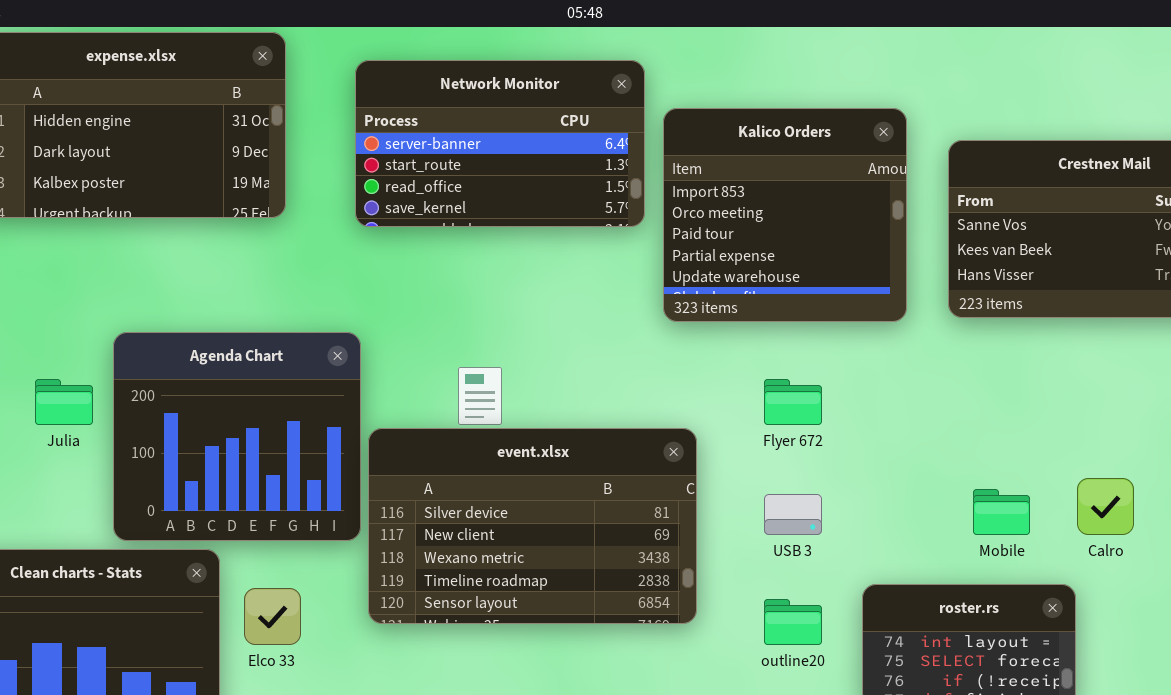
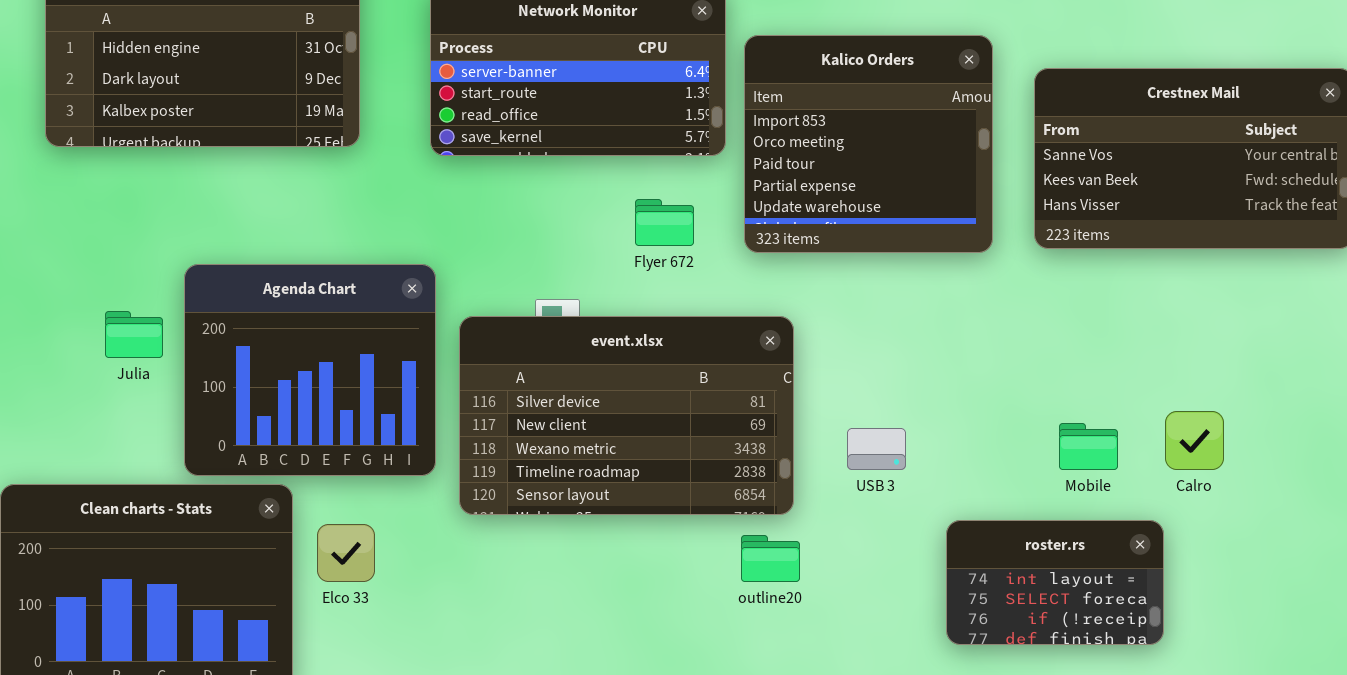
Flyer 672: [764,379,822,425] -> [635,199,694,246], moved
event.xlsx: [368,428,697,624] -> [459,316,794,515], moved
outline20: [764,599,822,645] -> [741,535,800,582], moved

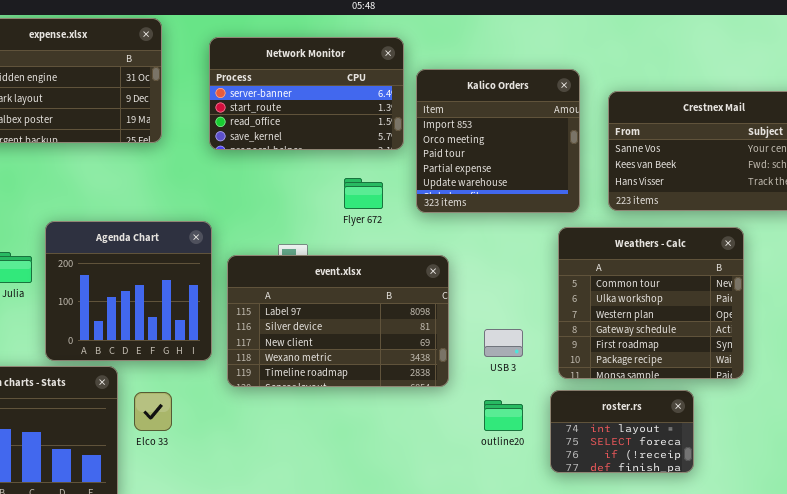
Weathers - Calc: none -> [558,227,744,379], opened
event.xlsx: [459,316,794,515] -> [227,255,449,387], scrolled up 1 row
outline20: [741,535,800,582] -> [484,400,523,431], moved

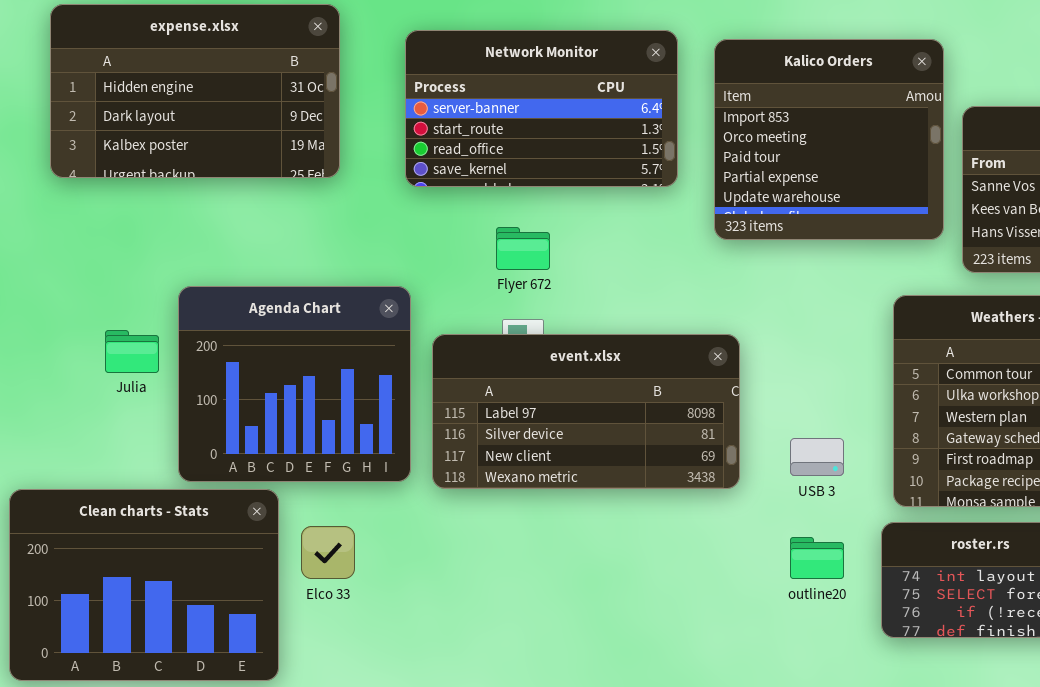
Kalico Orders: [416,69,580,213] -> [714,39,944,240], moved
Flyer 672: [344,178,383,209] -> [496,227,550,270], moved
event.xlsx: [227,255,449,387] -> [432,334,740,489], resized

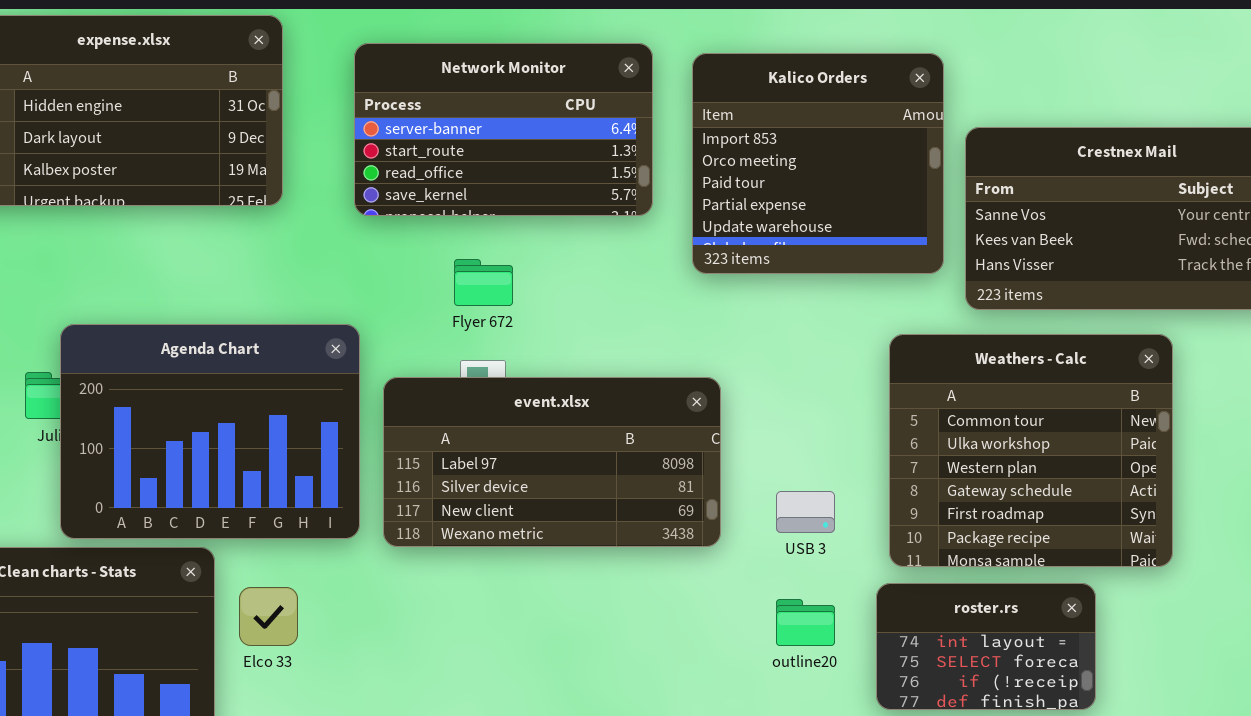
Agenda Chart: [178,286,411,482] -> [60,324,360,539], resized

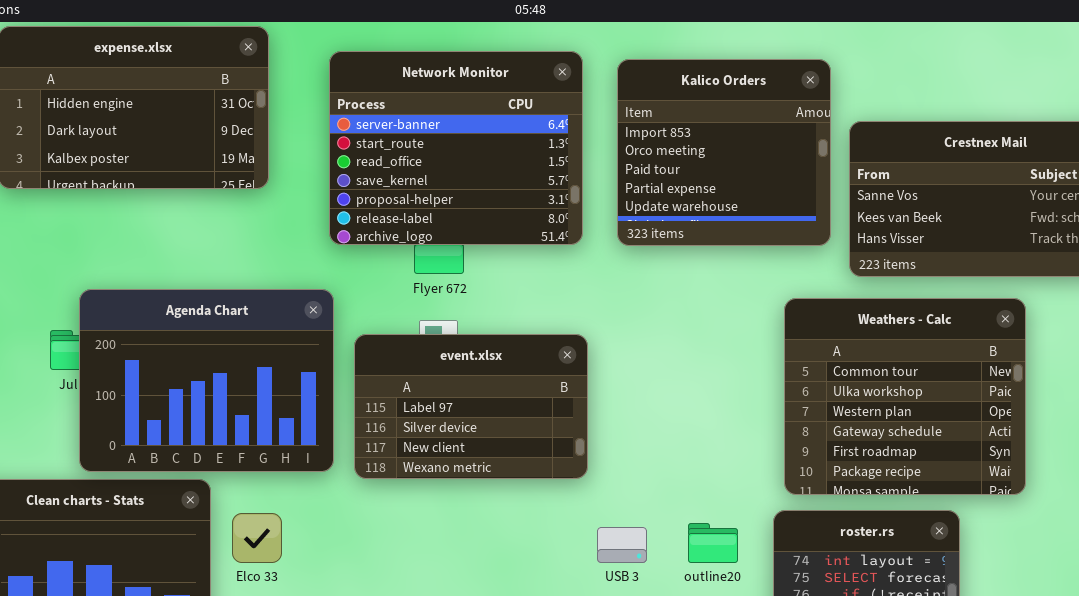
Network Monitor: [354,43,653,216] -> [329,51,583,245], resized
event.xlsx: [383,377,721,547] -> [354,334,588,479], resized
USB 3: [776,491,835,533] -> [597,527,647,563], moved

